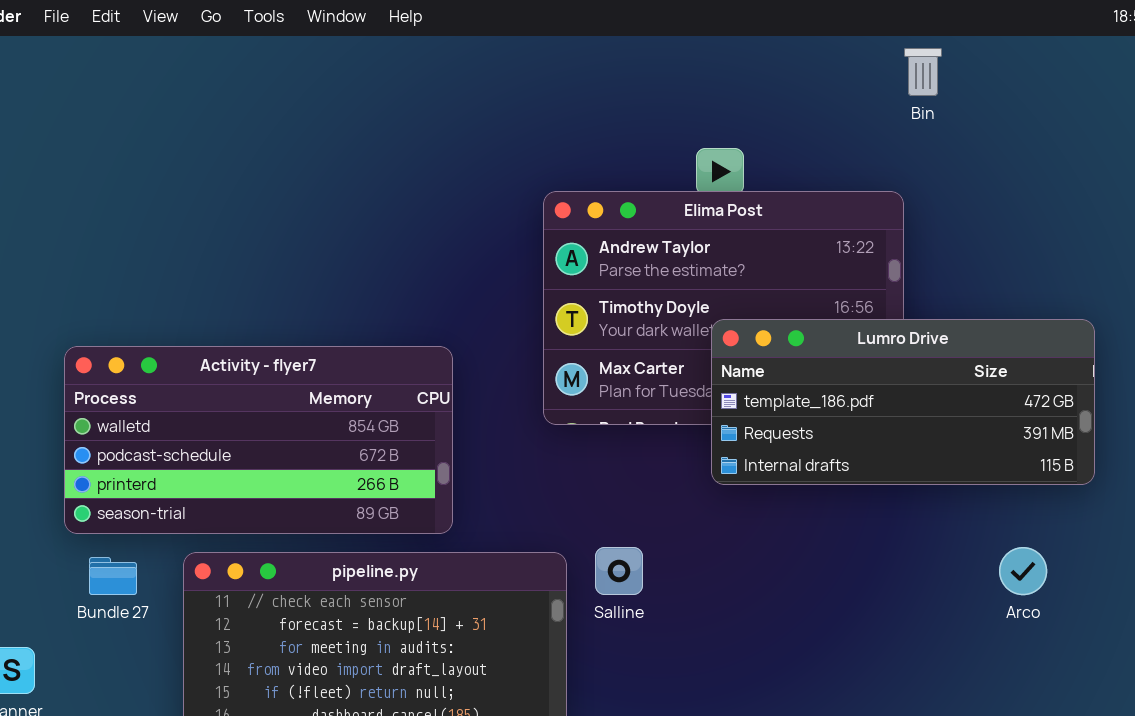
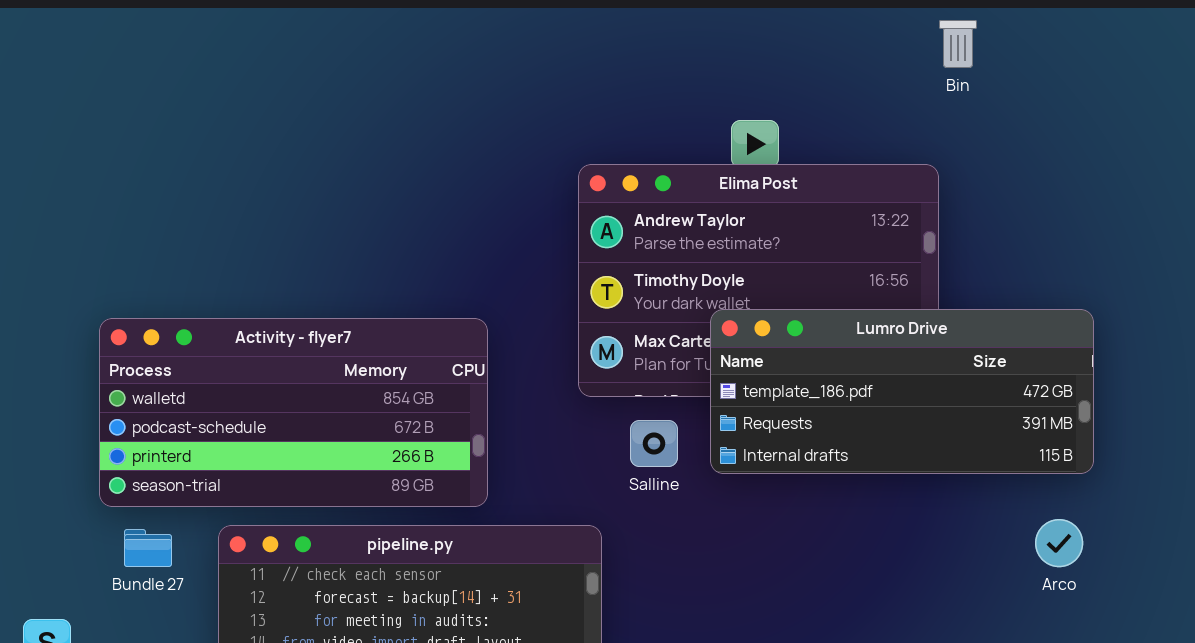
Lumro Drive: [711,319,1095,485] -> [710,309,1094,474], moved
Salline: [595,547,643,595] -> [630,420,678,467], moved

